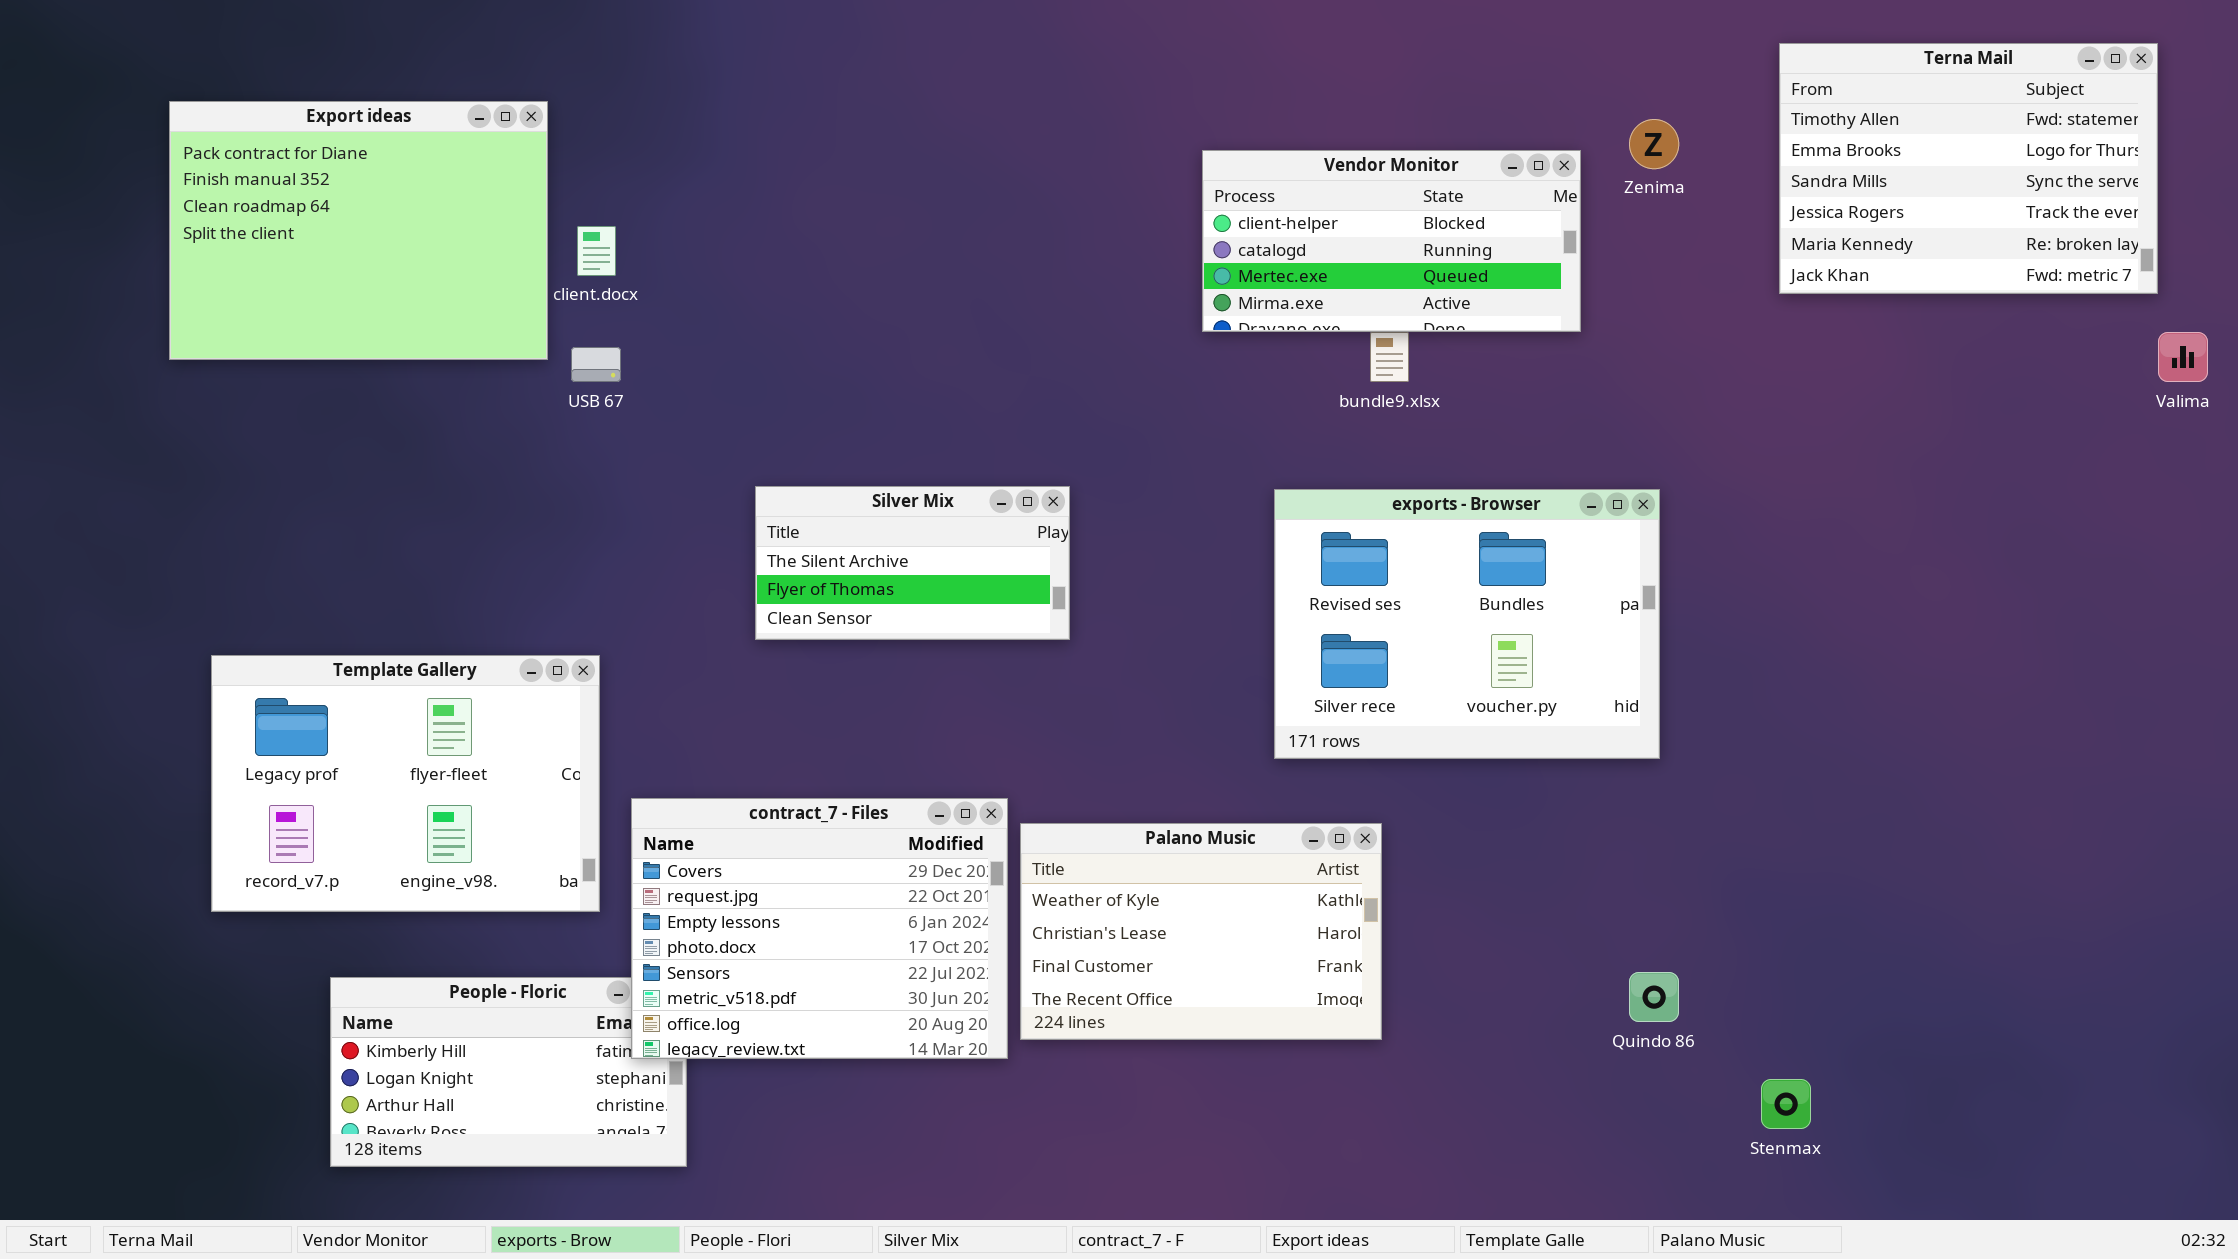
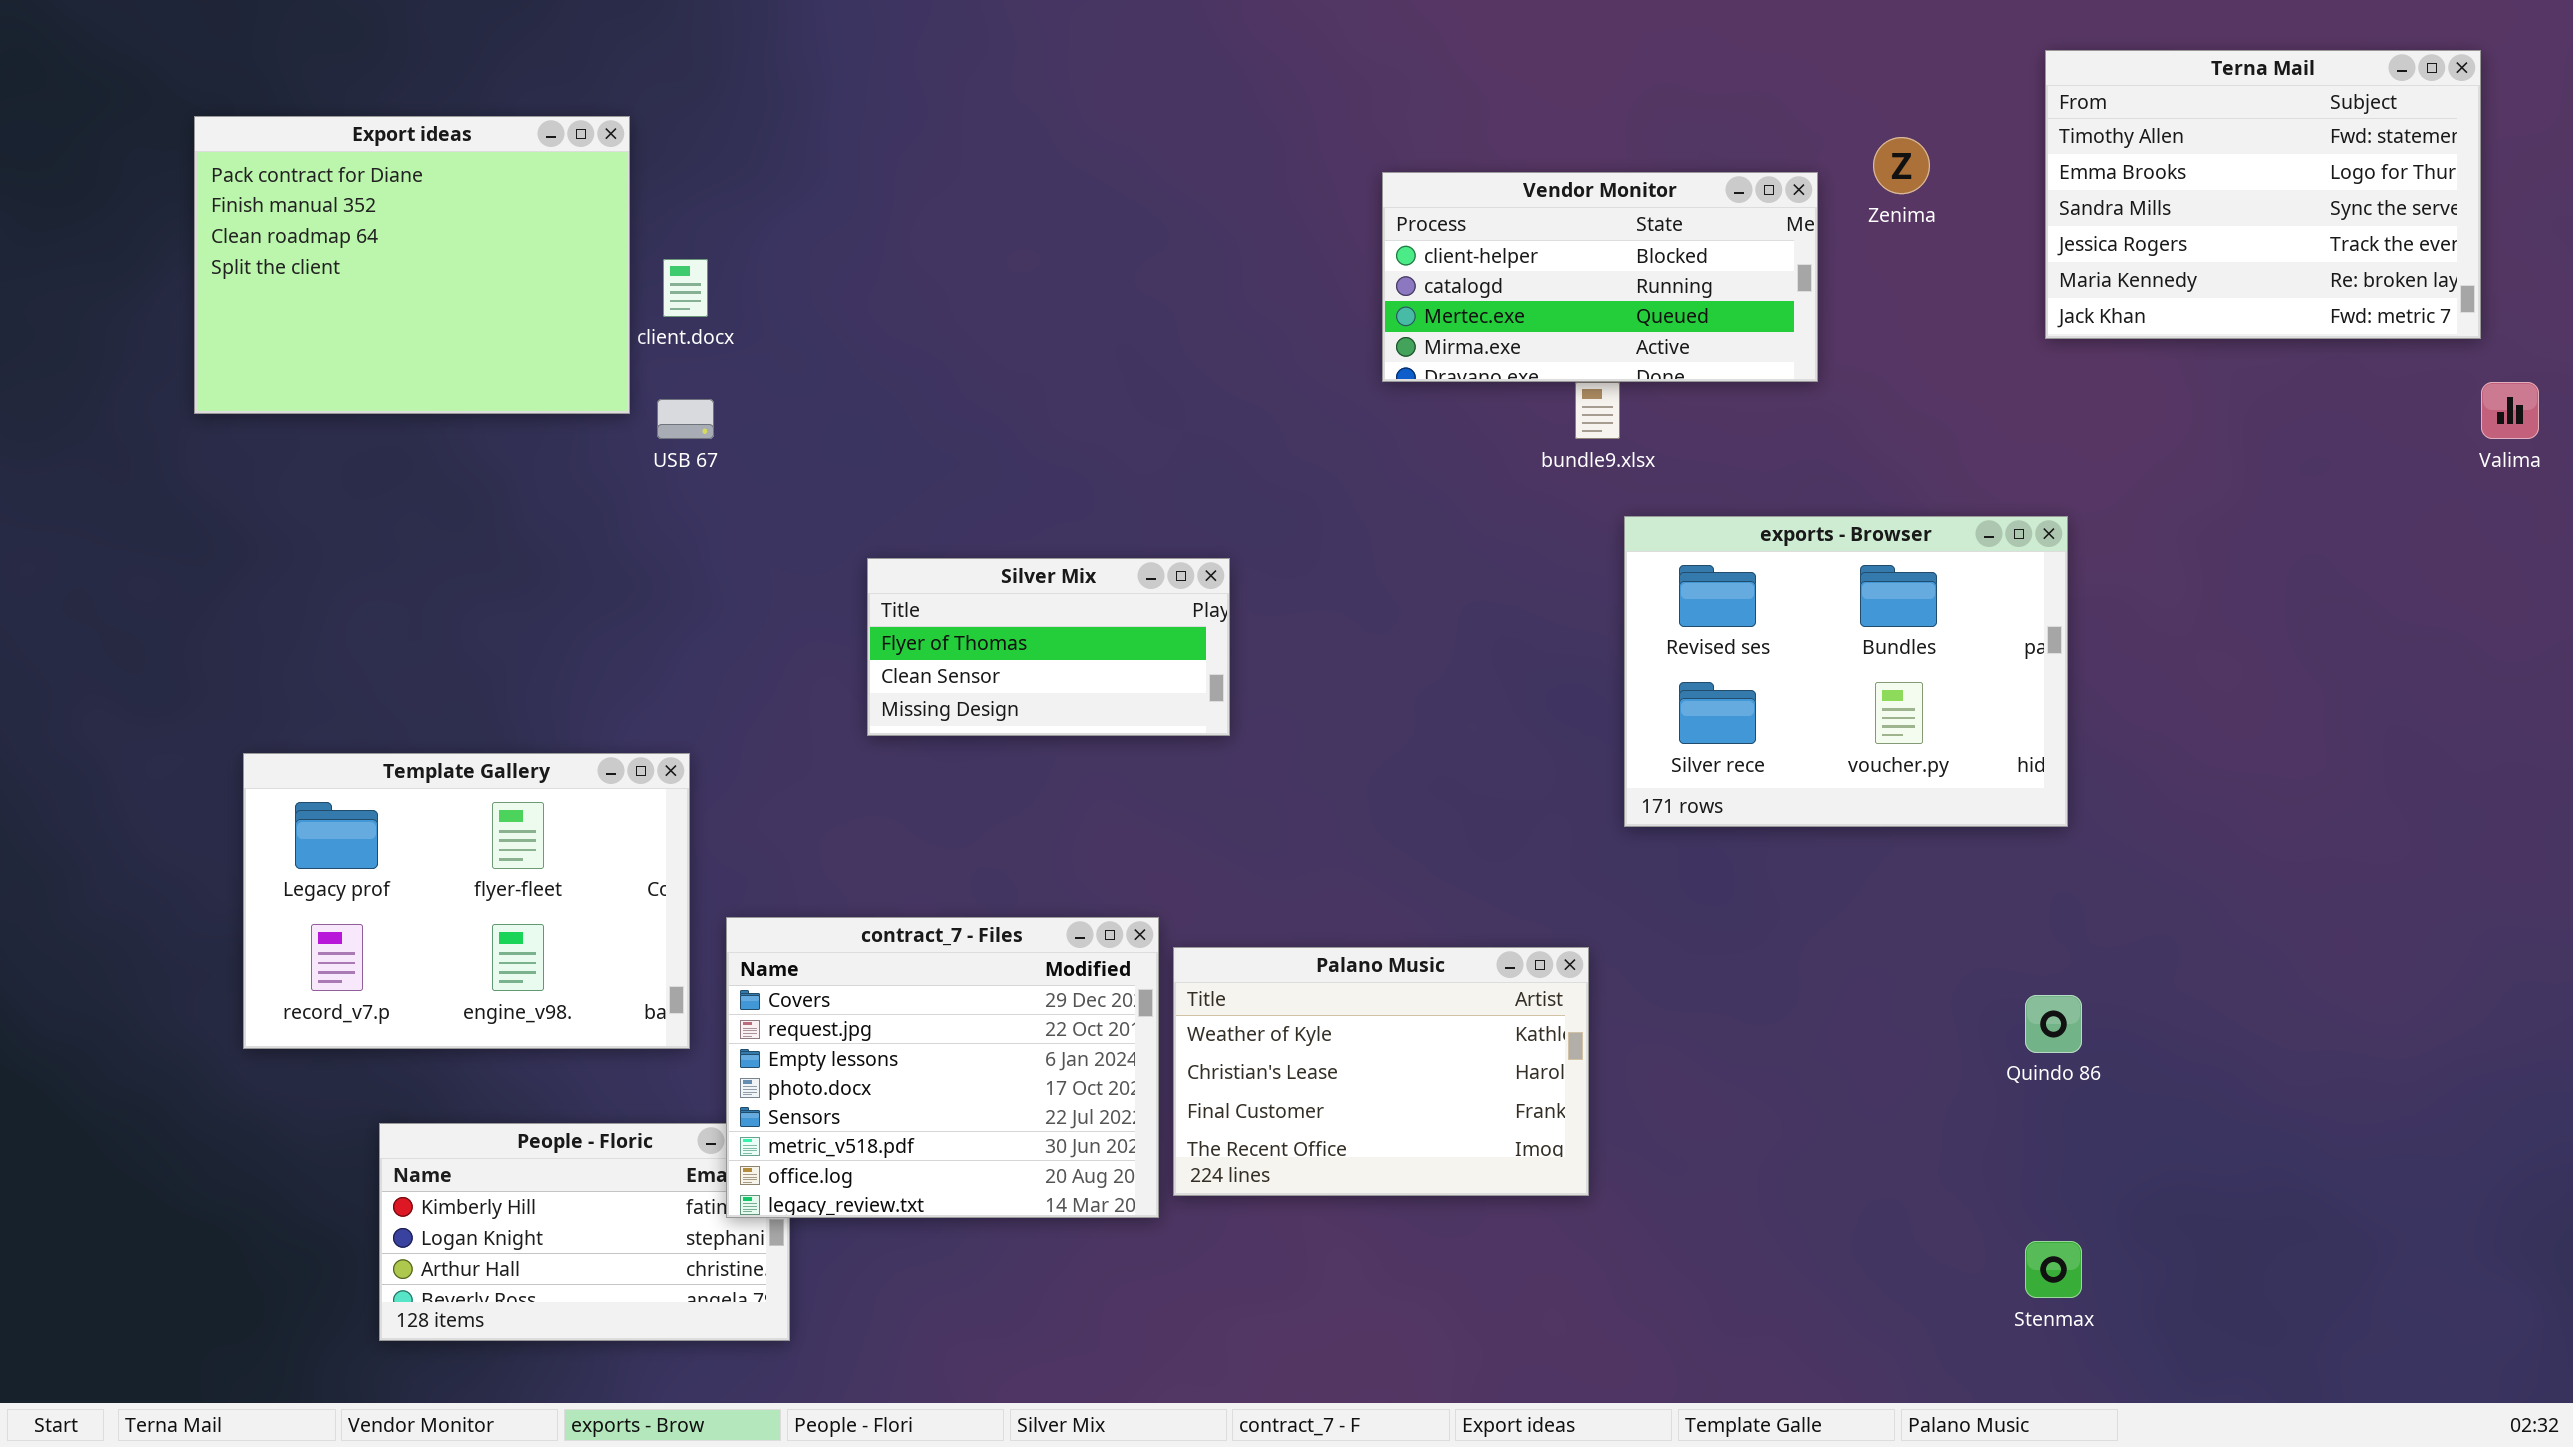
Silver Mix: [755,486,1070,640] -> [867,558,1230,736], scrolled down 1 row
exports - Browser: [1274,489,1660,759] -> [1624,516,2068,827], moved
Quindo 86: [1629,972,1679,1022] -> [2025,995,2082,1053], moved

